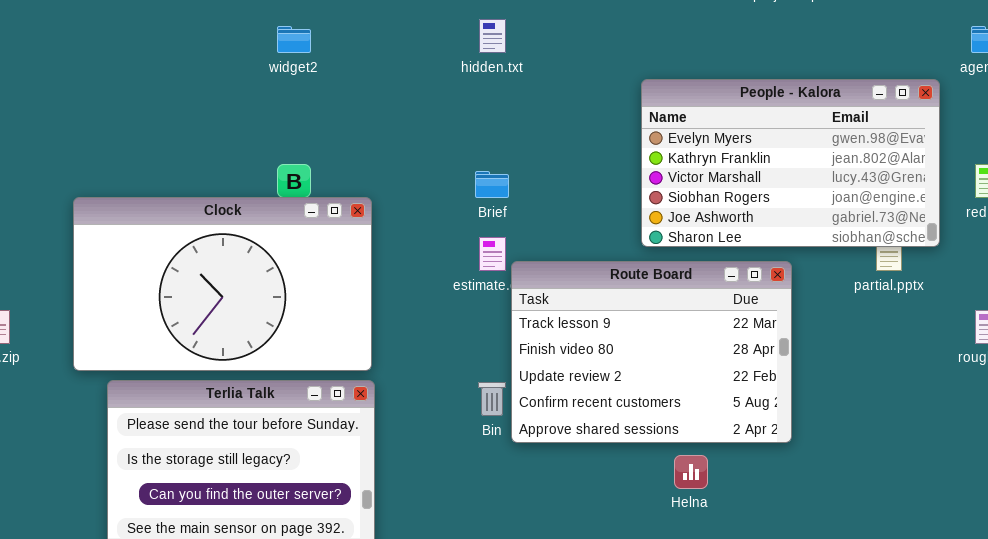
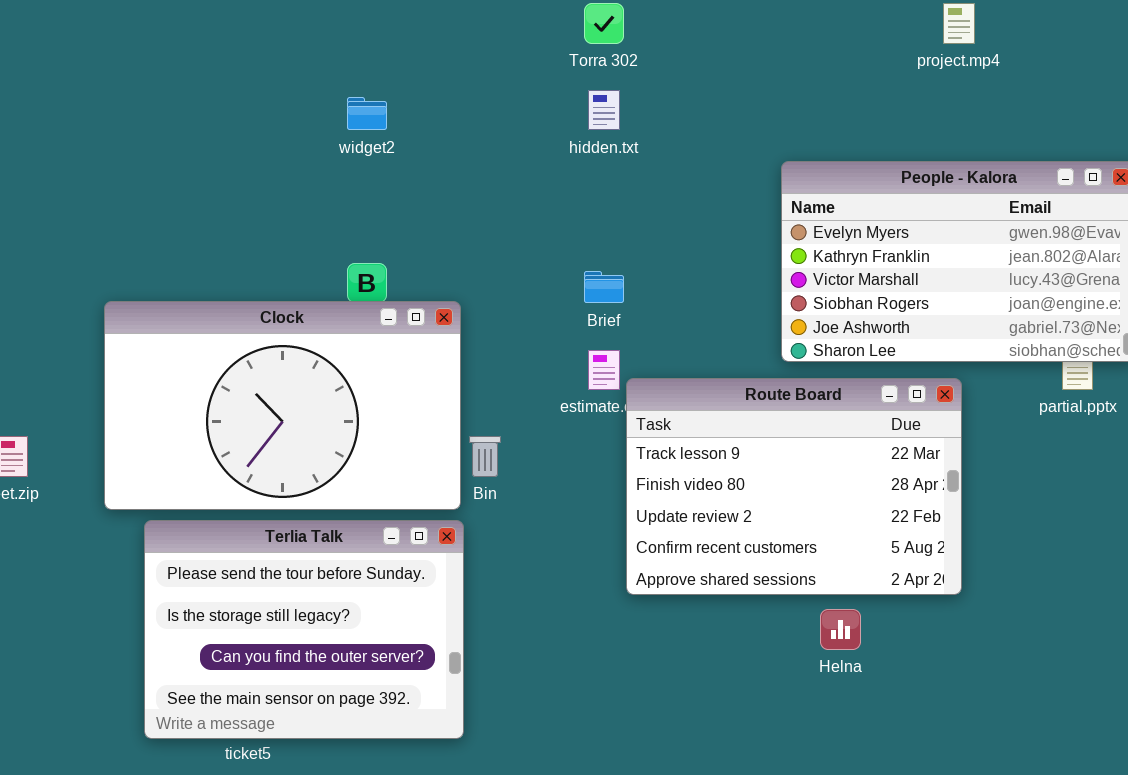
Bin: [478,382,506,416] -> [469,436,501,477], moved

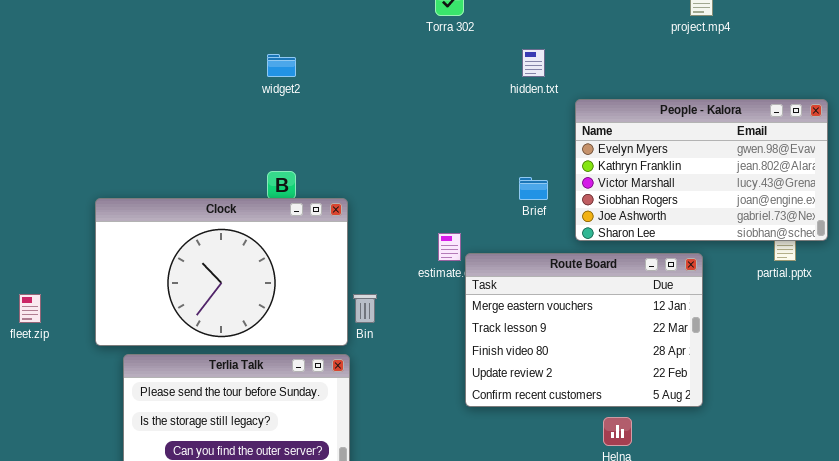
hidden.txt: [588,90,620,130] -> [522,49,545,77], moved
Brief: [584,271,624,303] -> [519,177,548,200], moved
Route Board: [626,378,962,595] -> [465,253,703,407], scrolled up 1 row

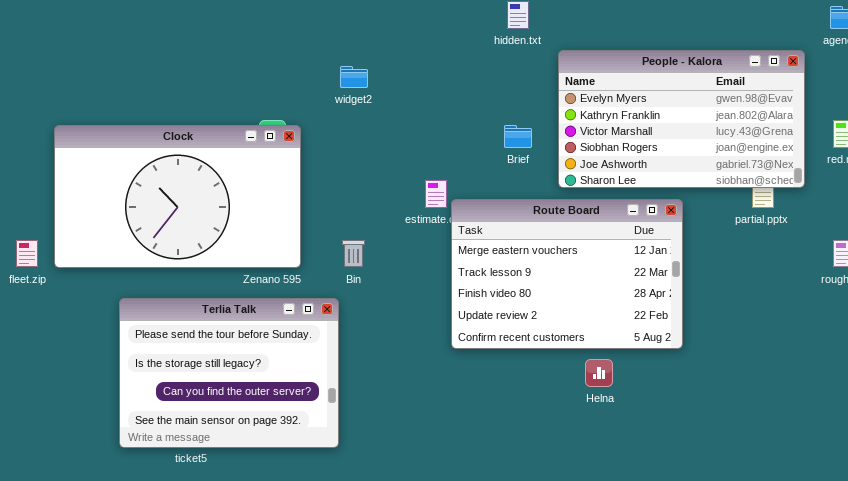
widget2: [267,54,296,77] -> [340,66,368,88], moved
Clock: [95,198,348,346] -> [54,125,301,268], moved

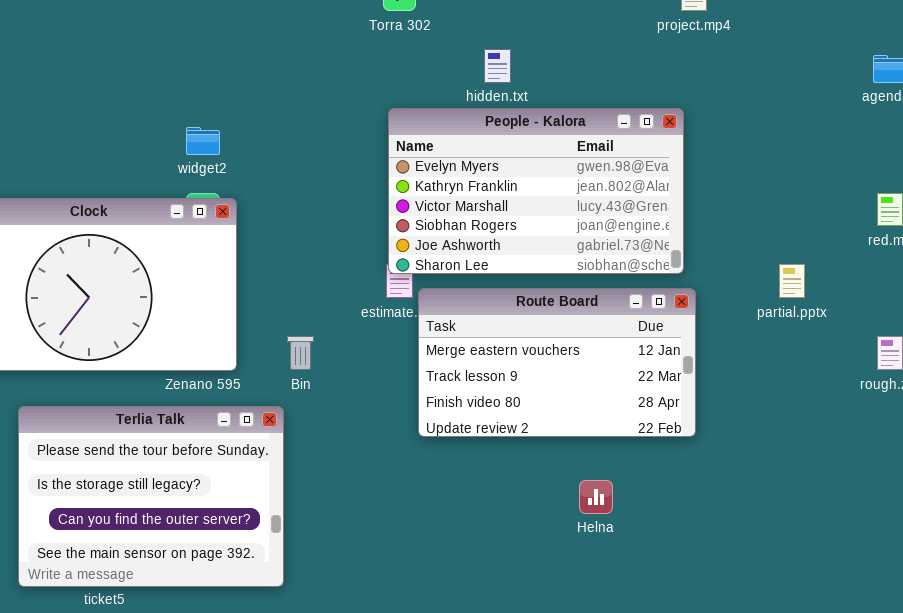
People - Kalora: [558,50,805,188] -> [388,108,684,274], moved
widget2: [340,66,368,88] -> [186,127,220,155], moved
Route Board: [451,199,683,349] -> [418,288,696,437], resized

